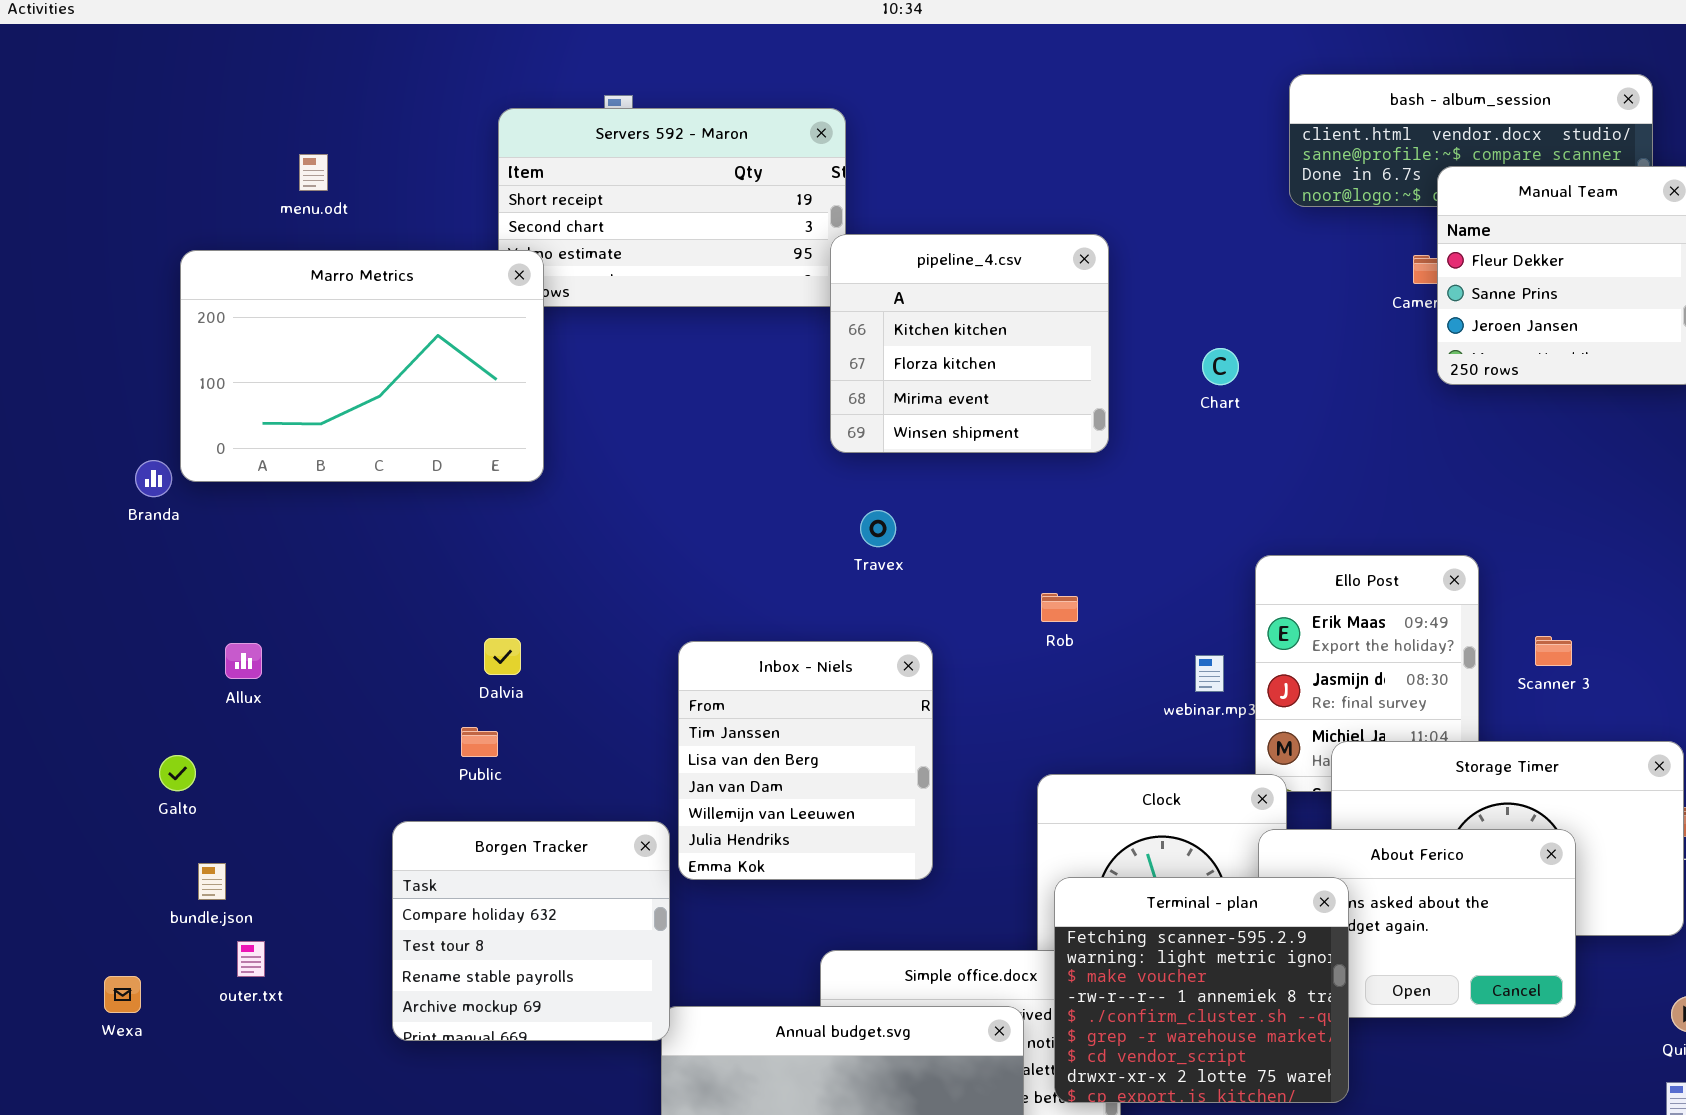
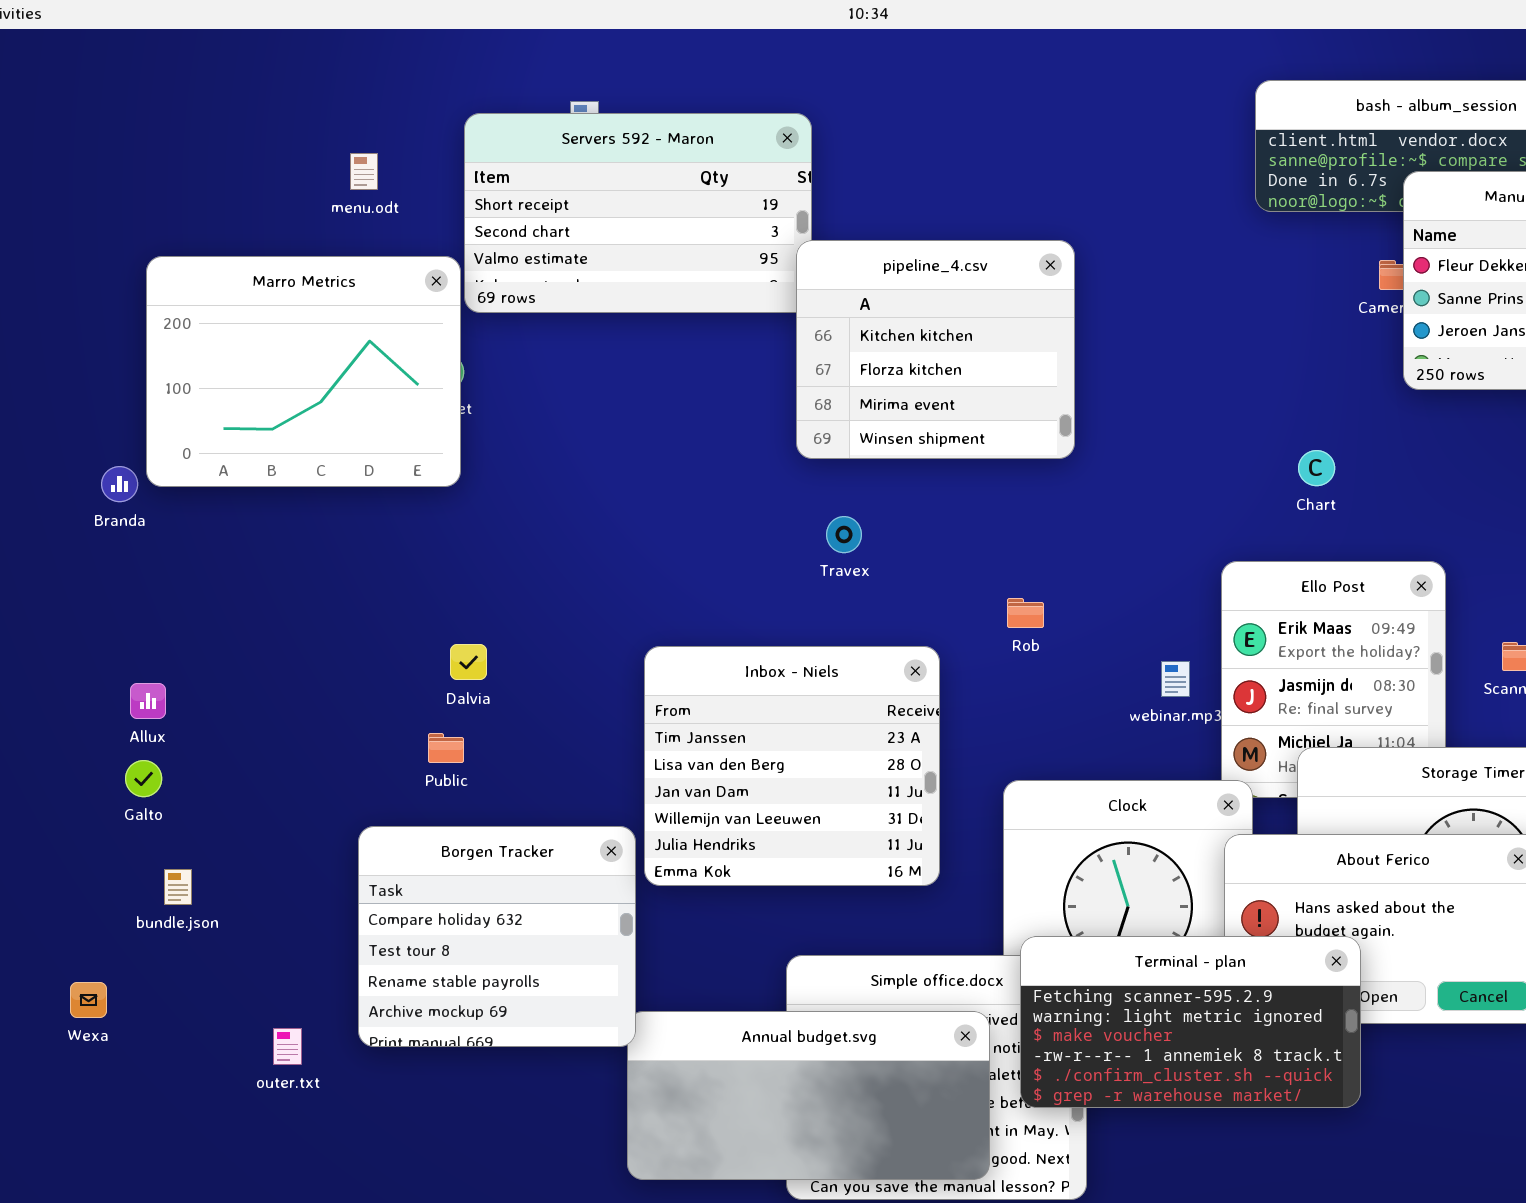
menu.odt: [299,154,328,191] -> [350,153,378,190], moved
Marro Metrics: [180,250,544,482] -> [146,256,461,487], resized
Chart: [1202,348,1239,385] -> [1298,450,1335,486], moved
Inbox - Niels: [678,641,933,880] -> [644,646,940,886], resized
Allux: [225,643,262,679] -> [130,683,166,719], moved
Terminal - plan: [1054,877,1349,1103] -> [1020,936,1361,1108], resized
outer.txt: [237,941,265,977] -> [273,1028,302,1065], moved

